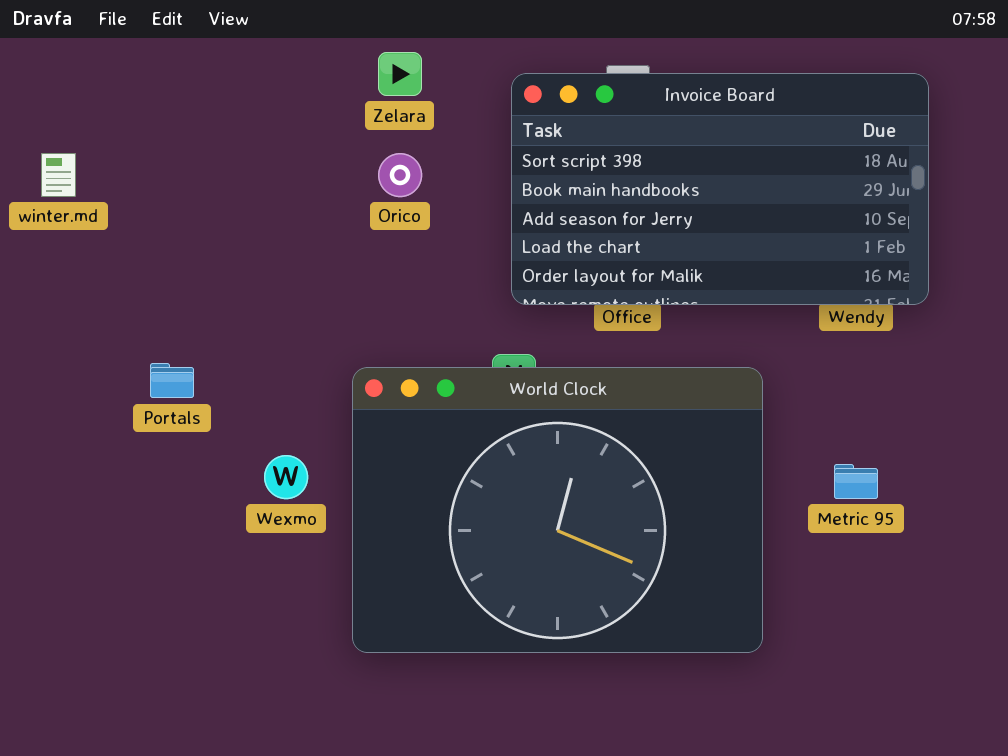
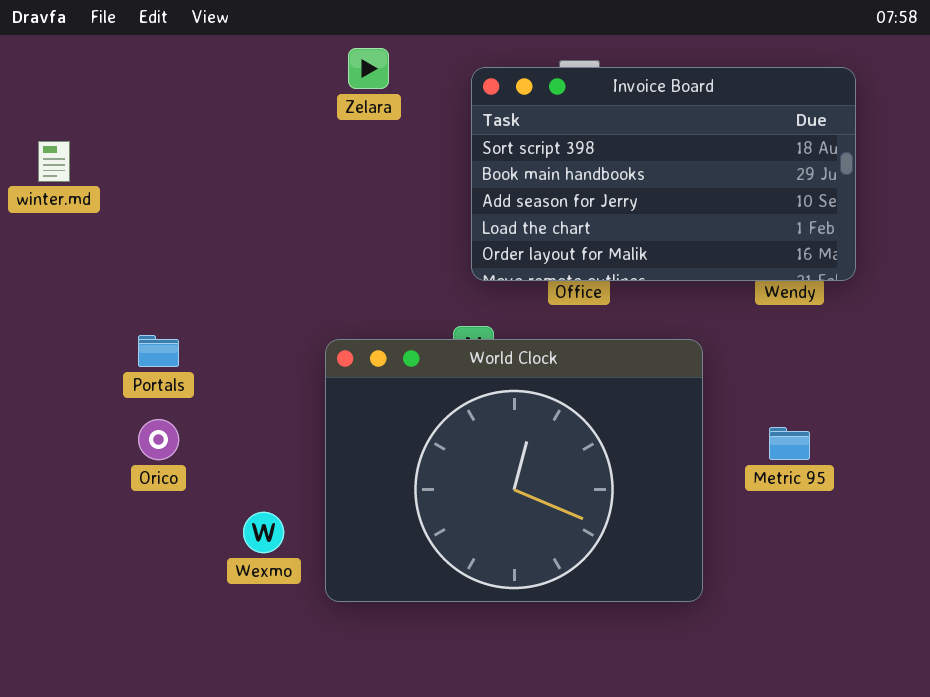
Orico: [378,153,422,197] -> [138,419,179,460], moved
Wexmo: [264,455,308,499] -> [243,512,284,553], moved

